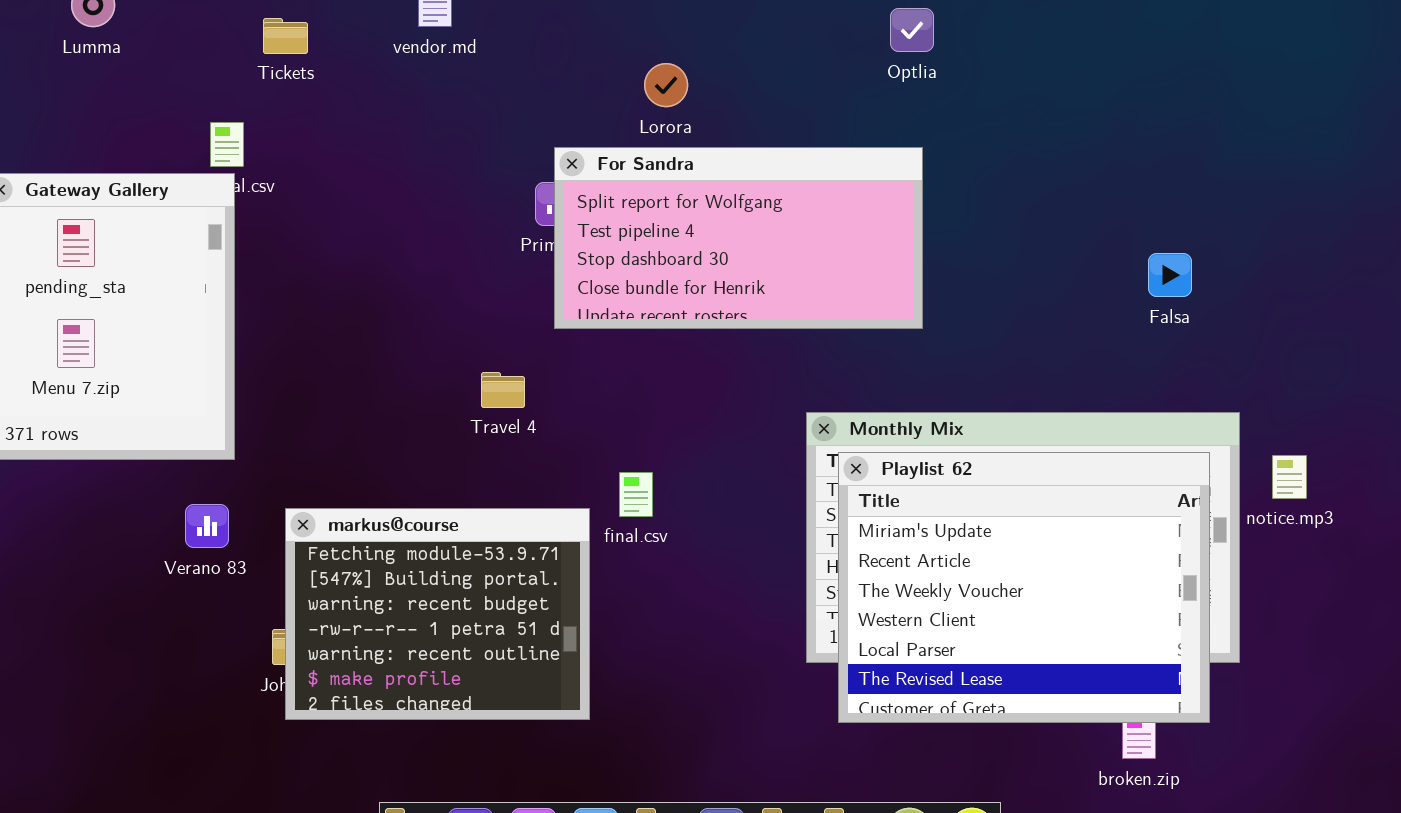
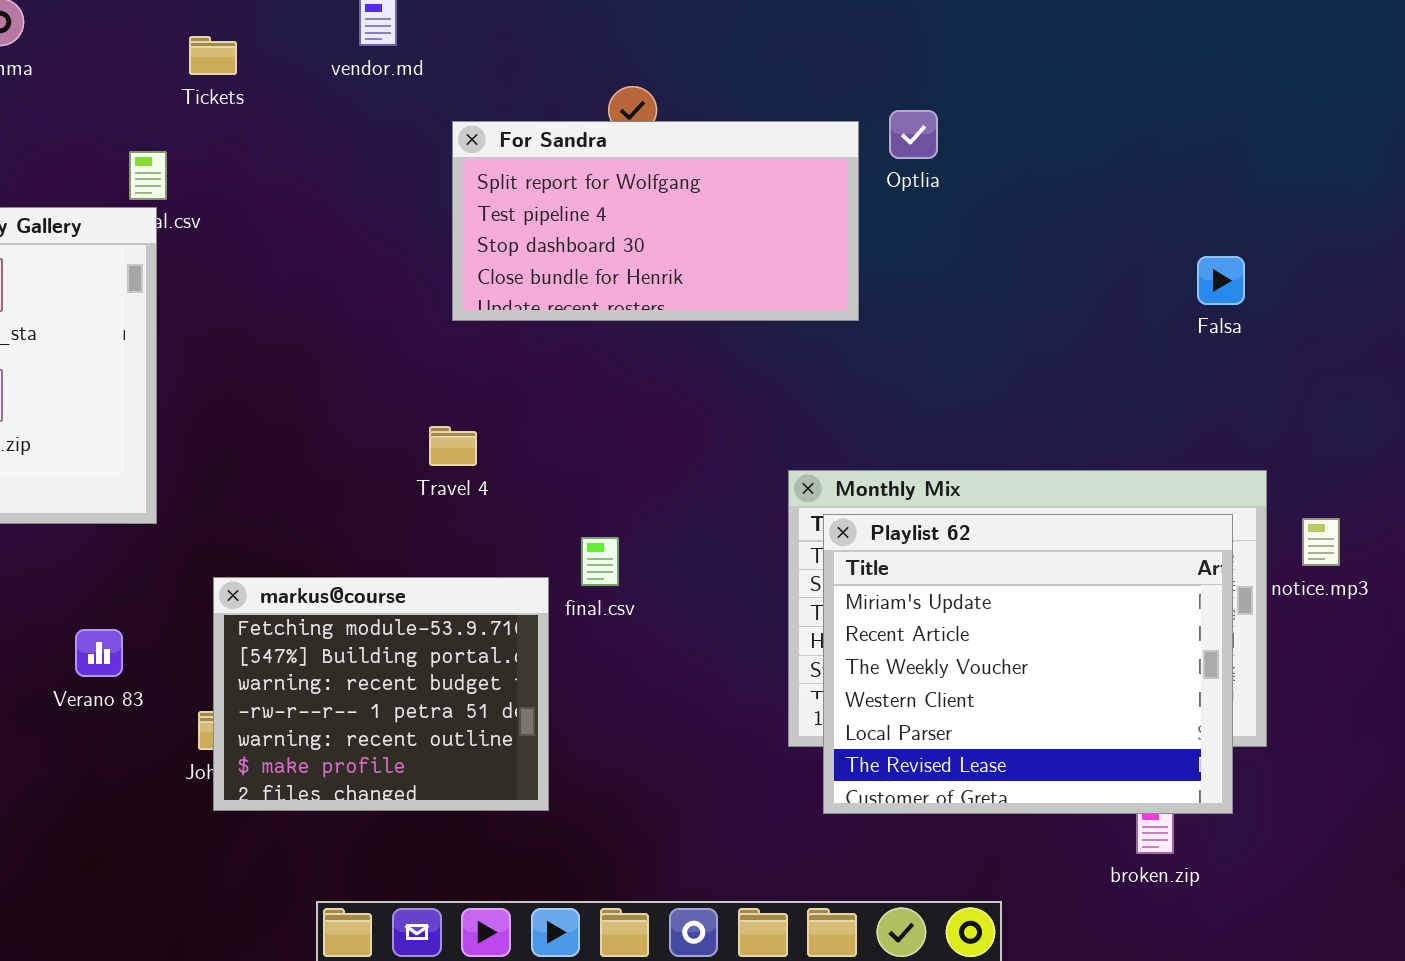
Optlia: [890,8,934,52] -> [889,110,938,159], moved
For Sandra: [554,147,923,329] -> [452,121,859,321], moved
Falsa: [1148,253,1192,297] -> [1197,256,1245,305], moved
Verano 83: [185,504,229,548] -> [75,629,123,677], moved

